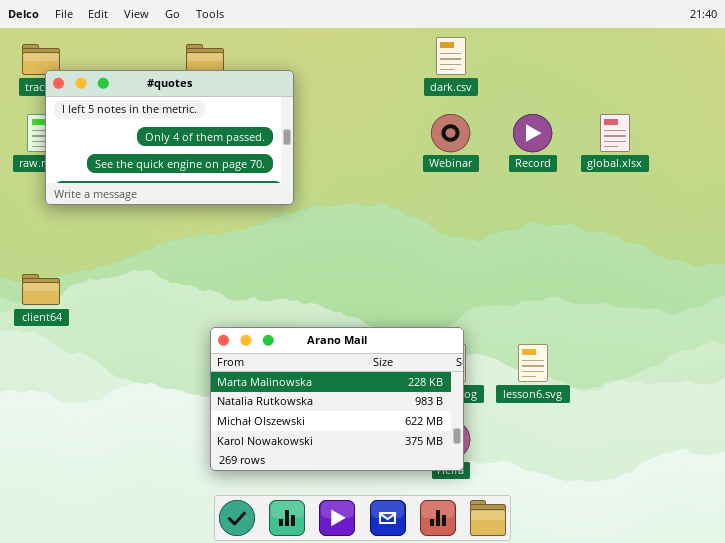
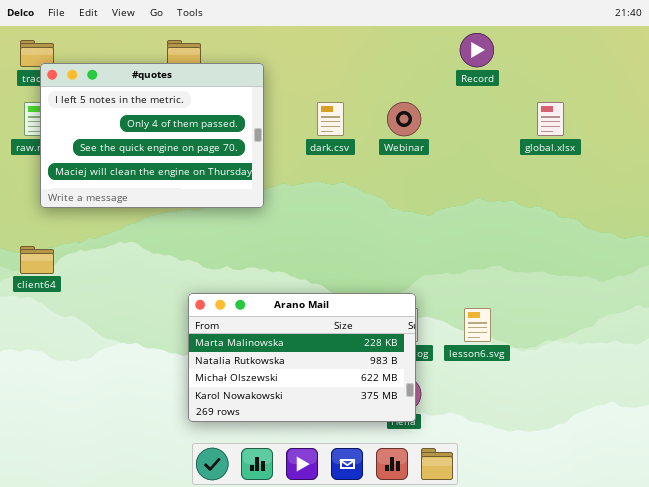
dark.csv: [436,37,466,75] -> [317,102,344,136], moved
#quotes: [45,70,294,205] -> [40,63,264,208], resized
Record: [513,114,552,152] -> [460,33,494,67], moved

